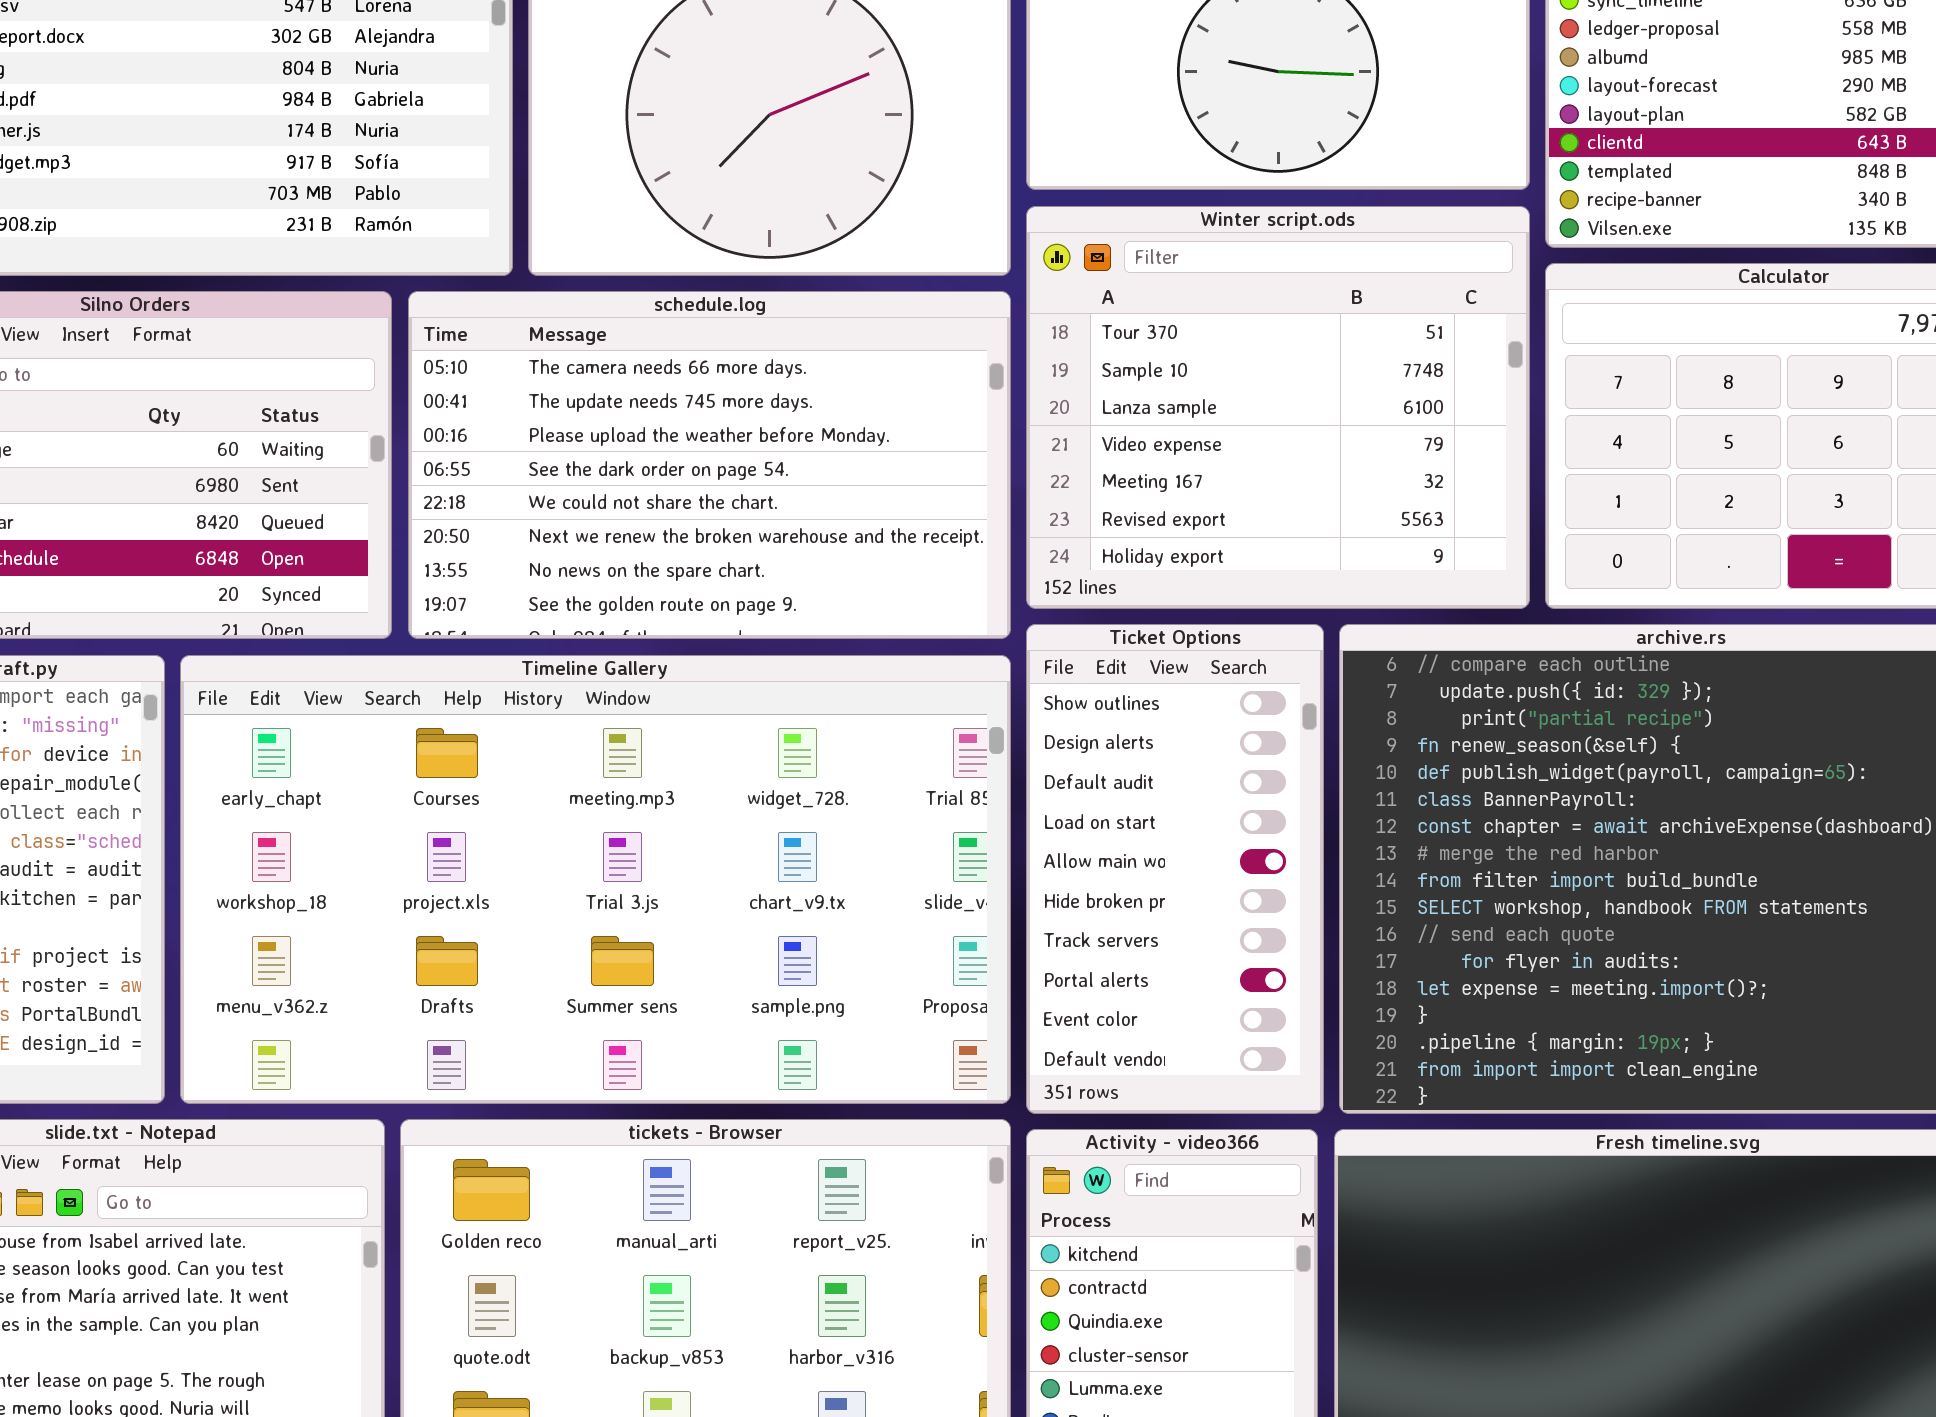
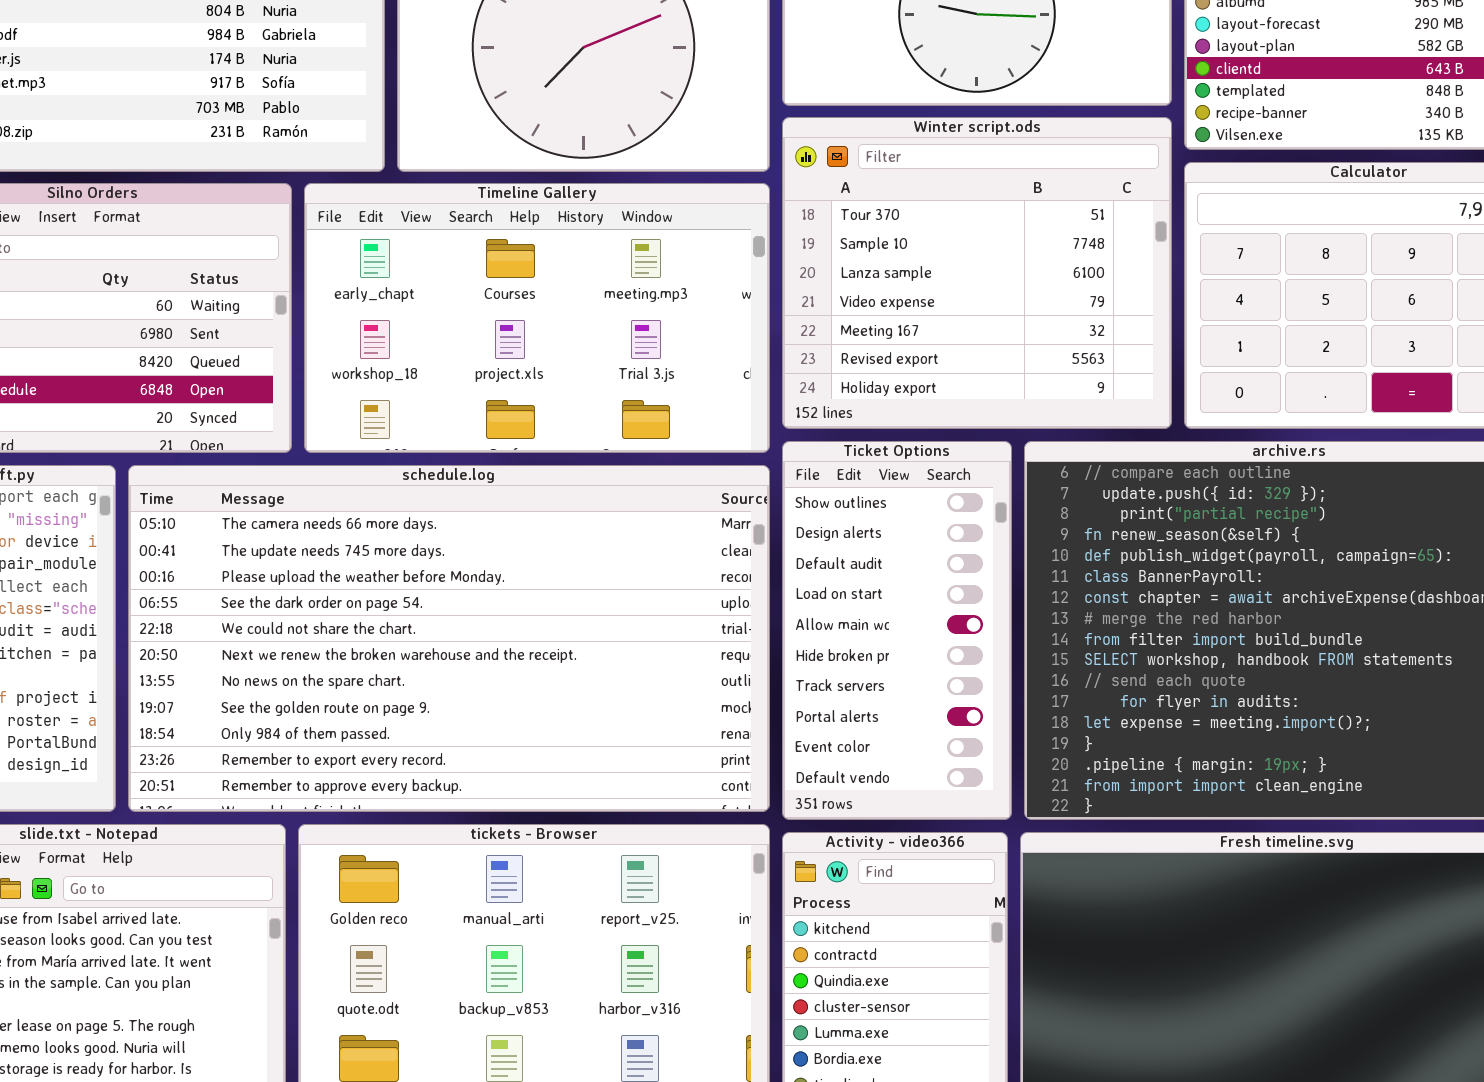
schedule.log: [408,291,1011,639] -> [128,465,770,812], moved, resized
Timeline Gallery: [180,655,1011,1104] -> [304,183,770,453], moved, resized

